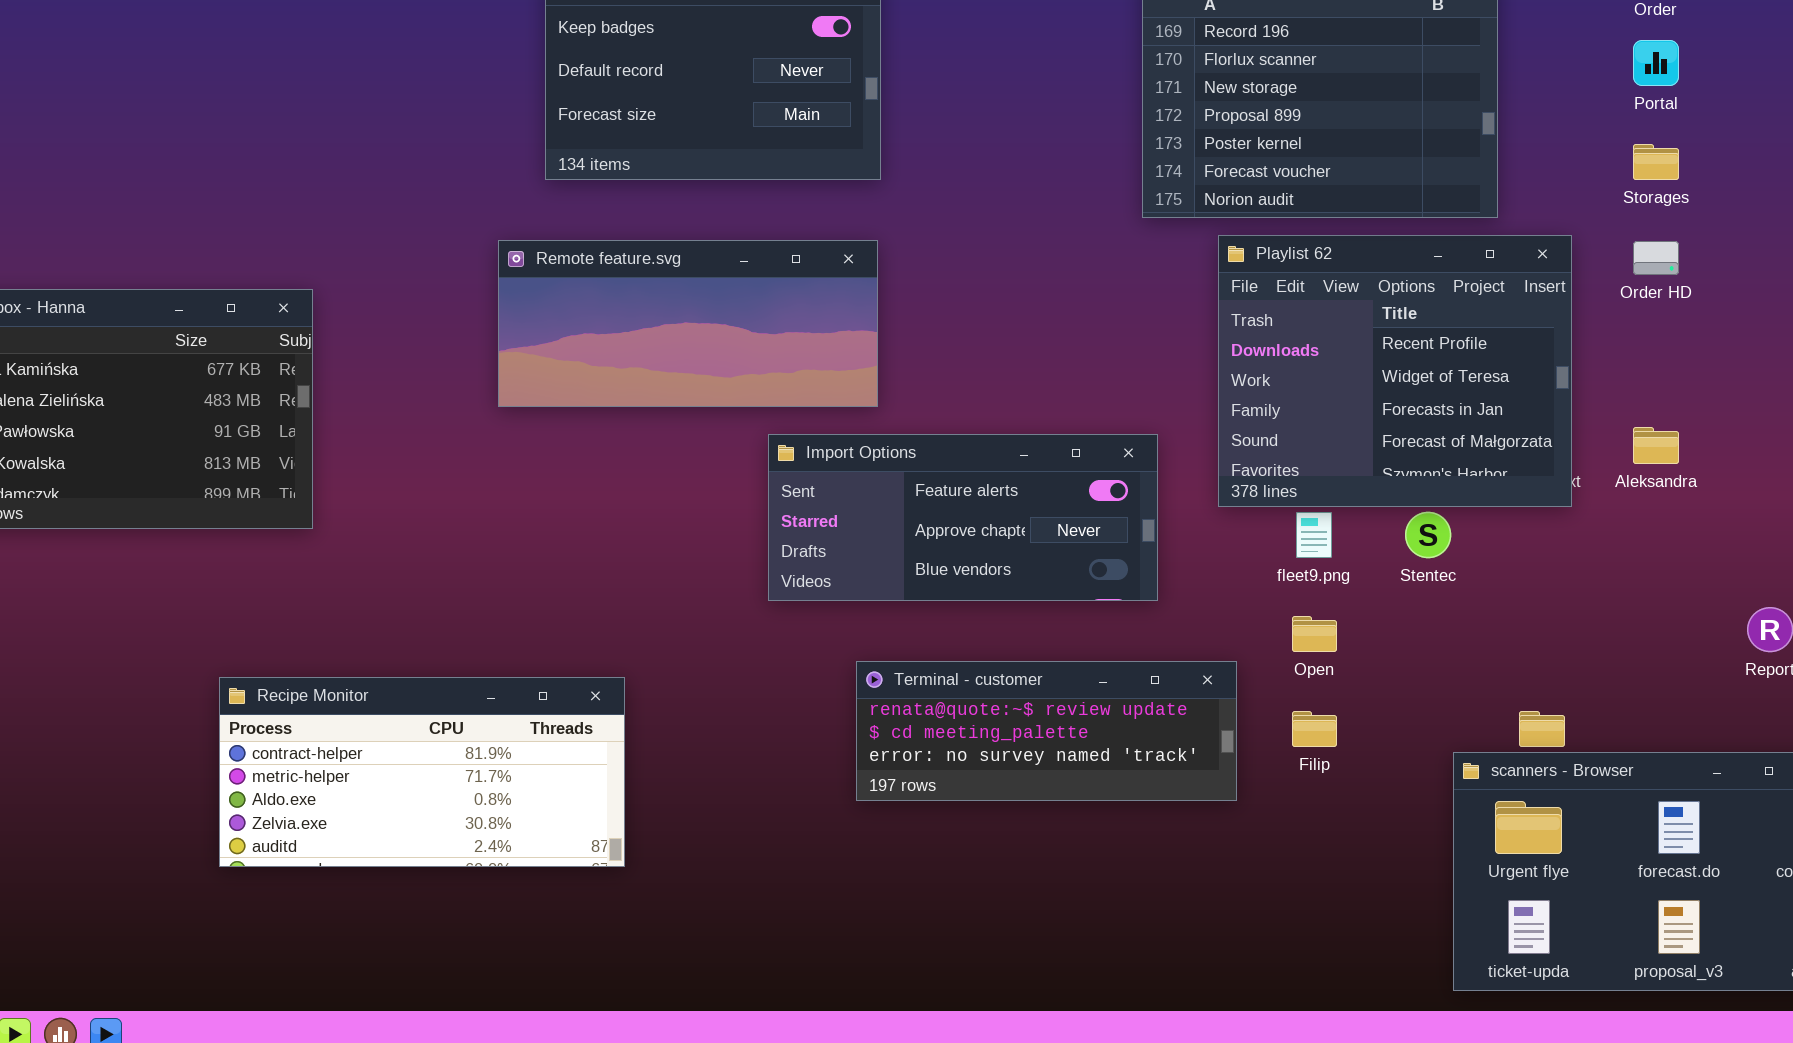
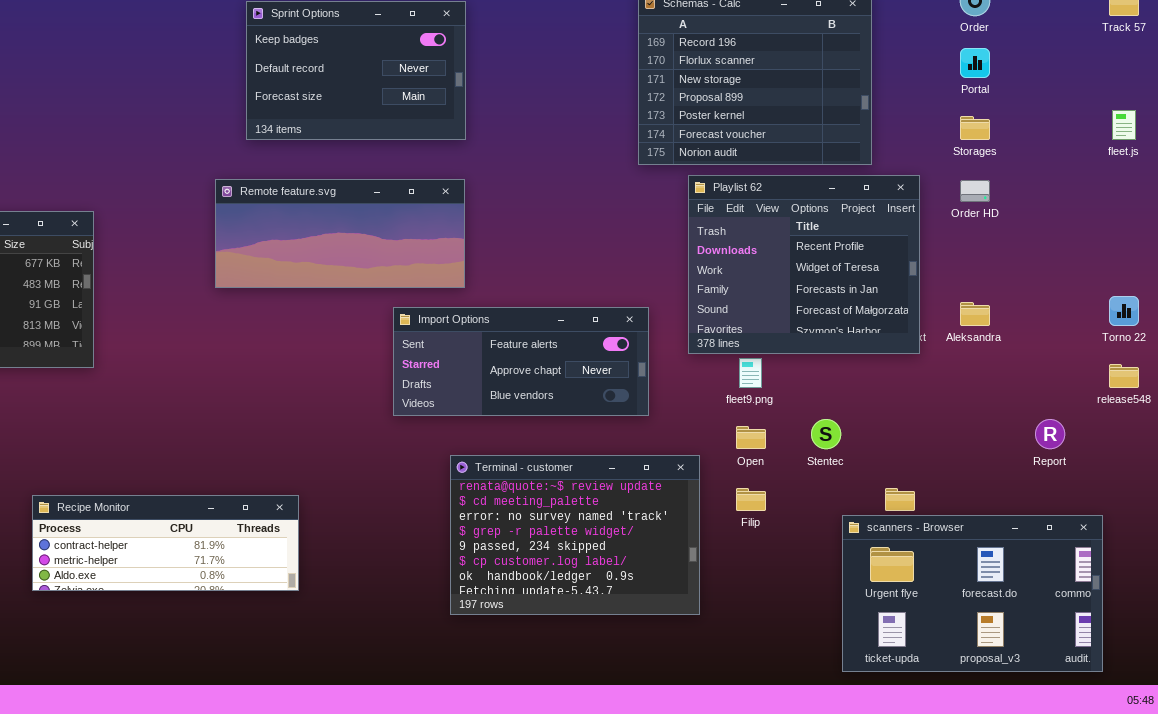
Stentec: [1405,512,1451,558] -> [811,419,841,449], moved
Terminal - customer: [856,661,1237,801] -> [450,455,700,615], resized
Recipe Monitor: [219,677,625,867] -> [32,495,299,591], resized

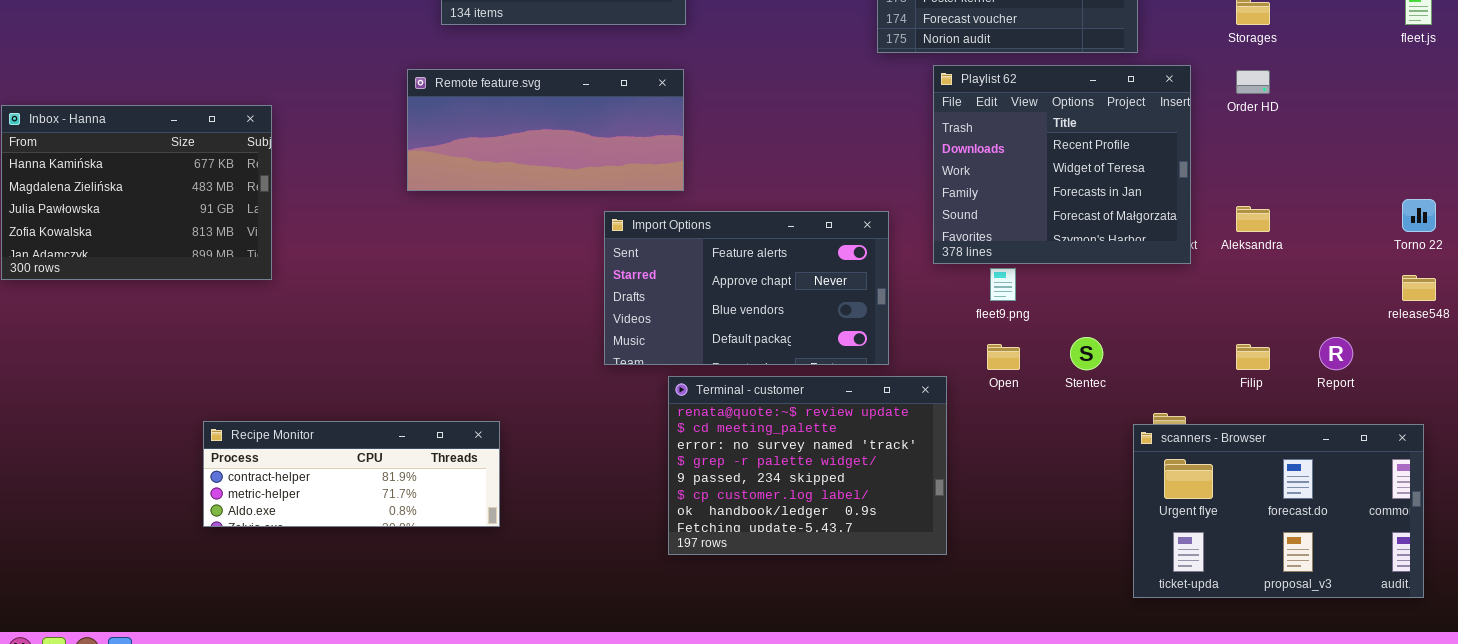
Import Options: [393,307,649,416] -> [604,211,889,365], resized
Filip: [736,488,766,511] -> [1236,344,1270,370], moved
scanners - Browser: [842,515,1103,672] -> [1133,424,1424,598], moved

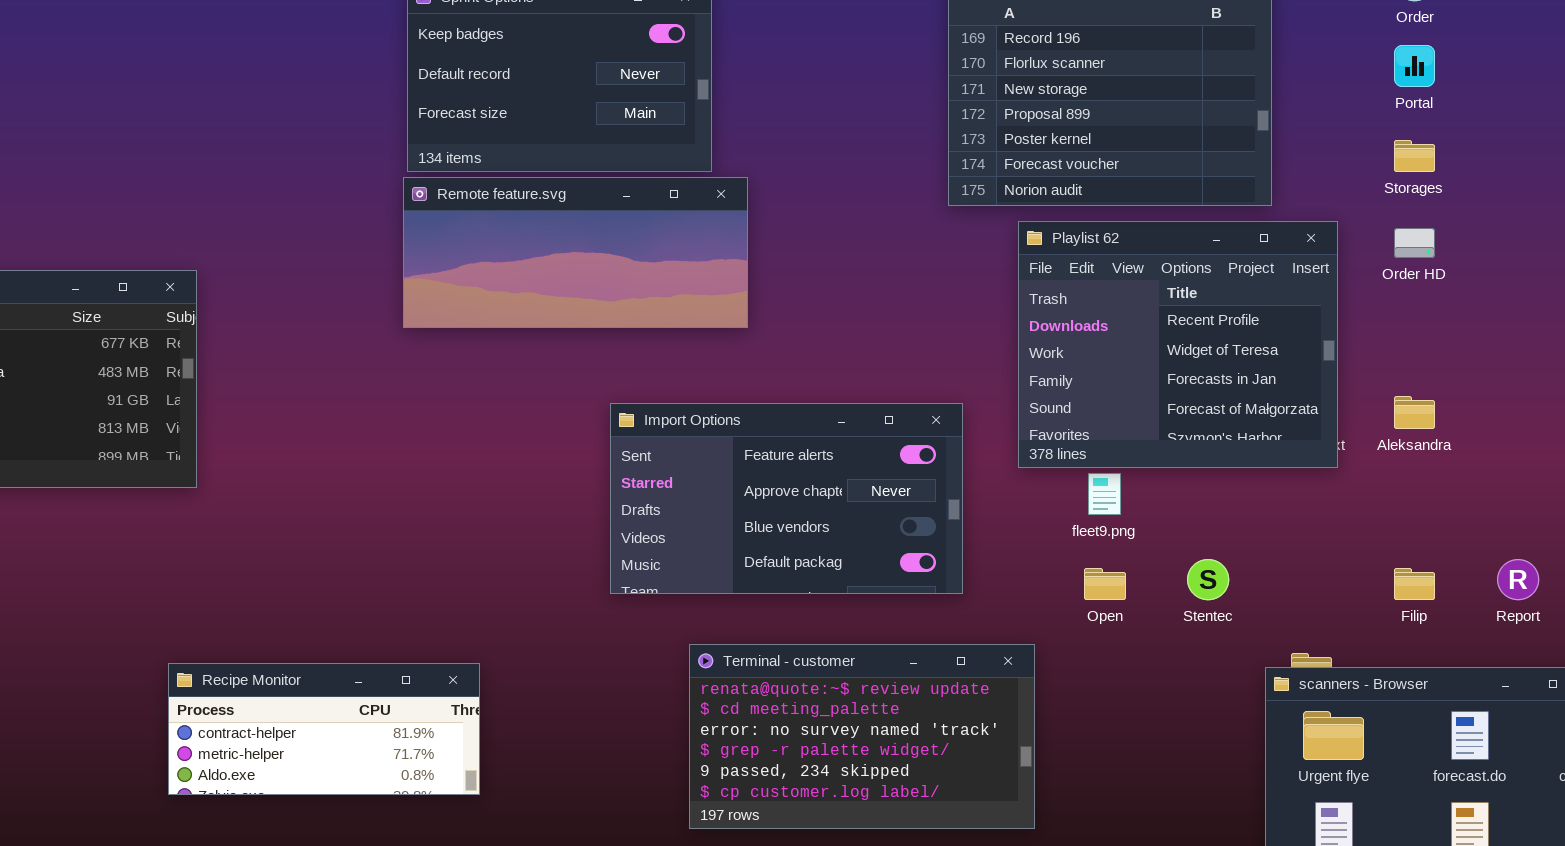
Remote feature.svg: [407,69,684,191] -> [403,177,748,328], moved
Terminal - customer: [668,376,947,555] -> [689,644,1035,829], resized
Recipe Monitor: [203,421,500,527] -> [168,663,480,795], resized

